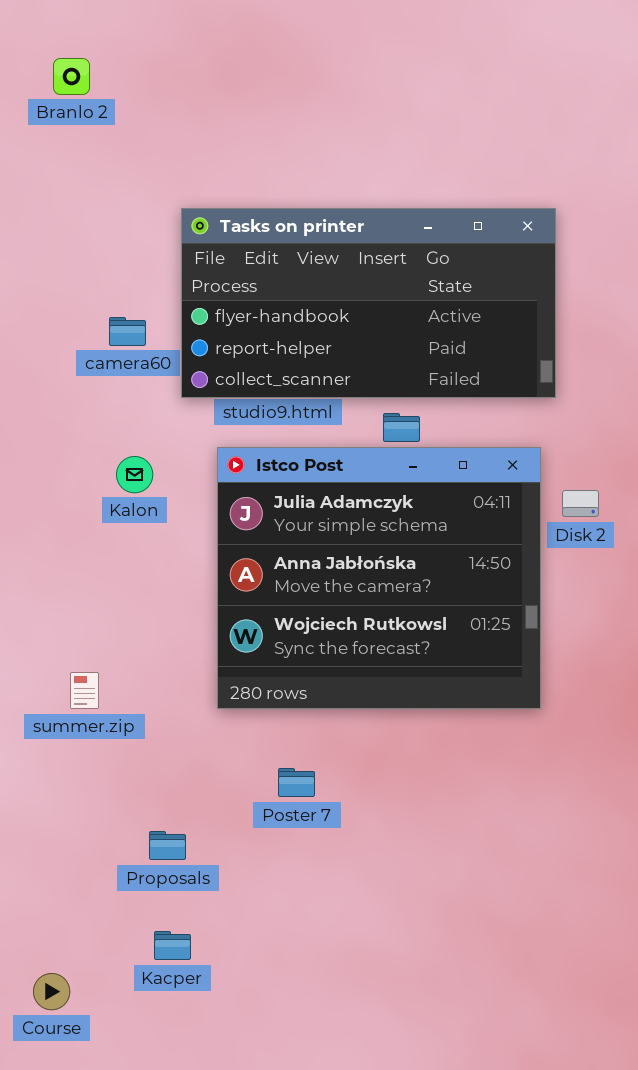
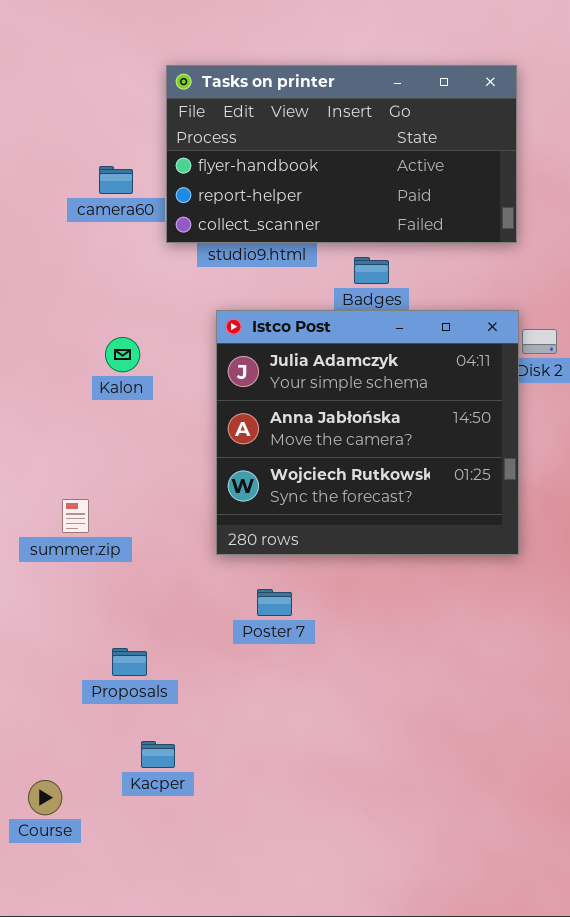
Istco Post: [217,447,541,709] -> [216,310,519,555], moved
Kalon: [116,456,153,493] -> [105,337,140,372], moved
Proposals: [149,831,186,860] -> [112,648,147,676], moved

